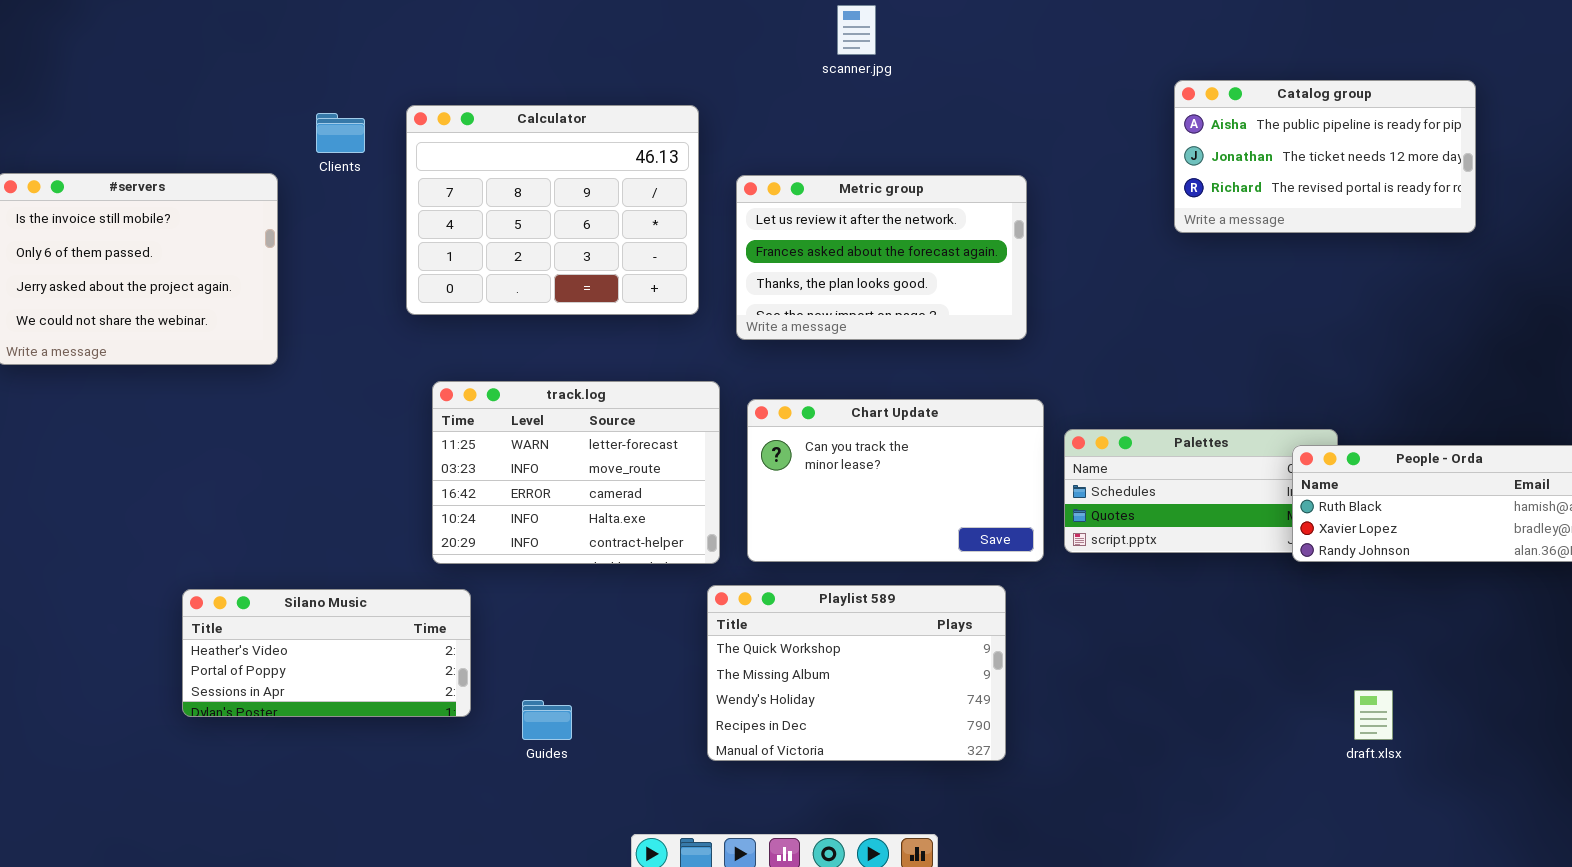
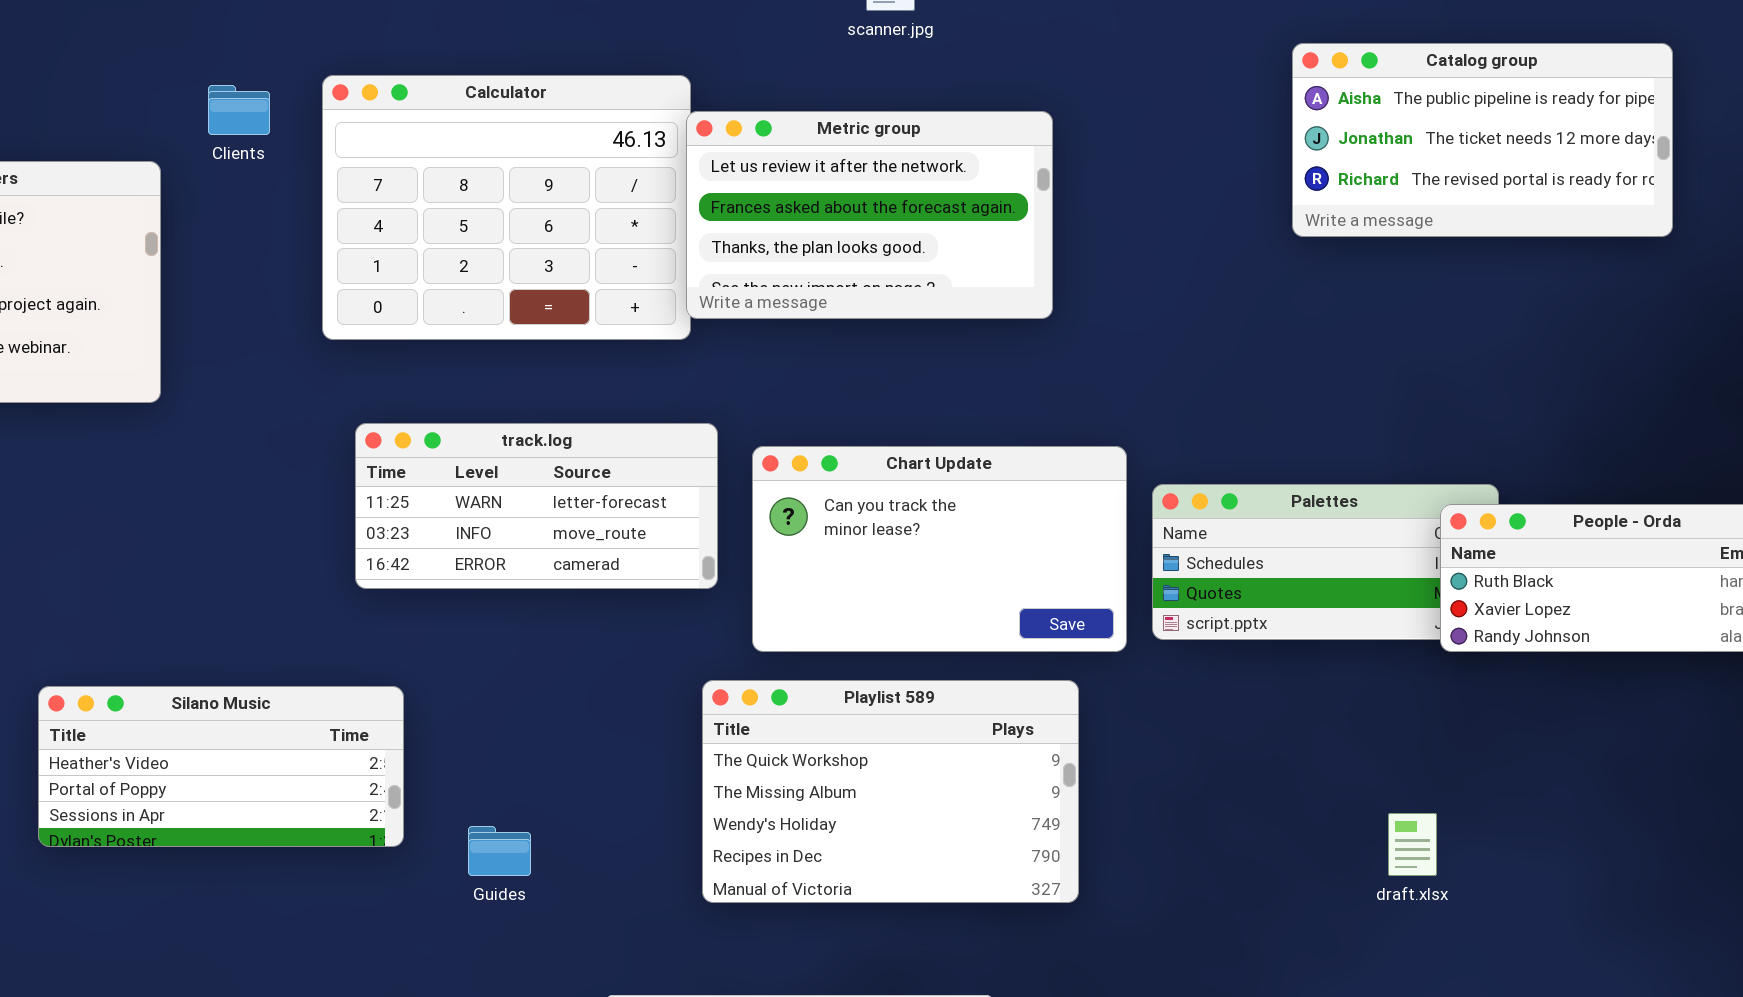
Metric group: [736,175,1027,340] -> [686,111,1053,319], moved
track.log: [432,381,720,564] -> [355,423,718,589], resized
draft.xlsx: [1354,690,1393,740] -> [1388,813,1437,876], moved

